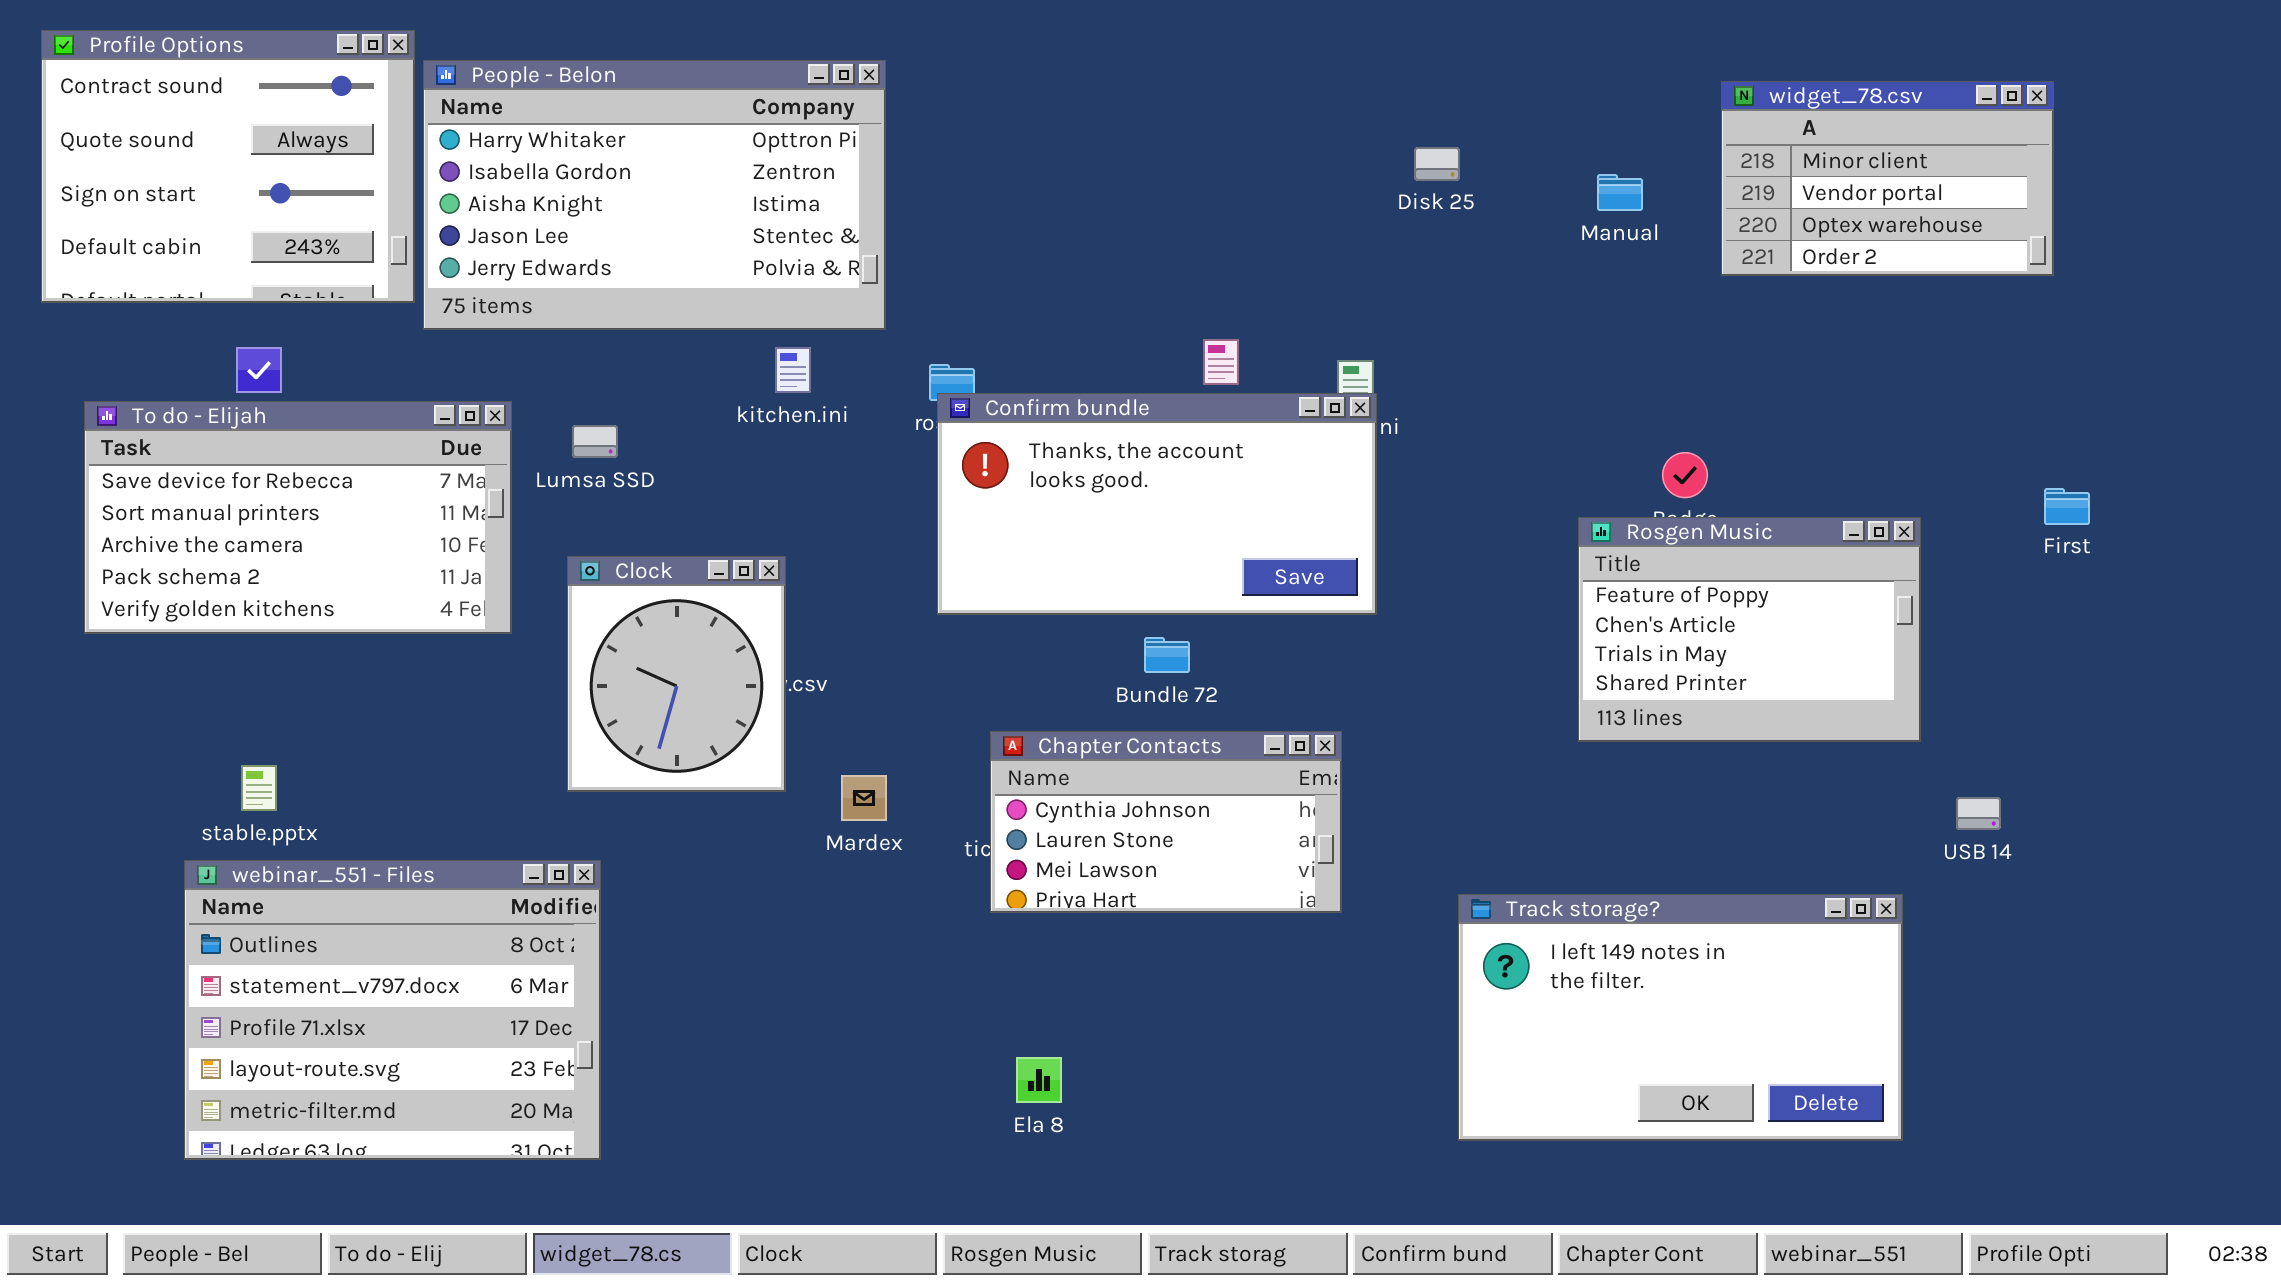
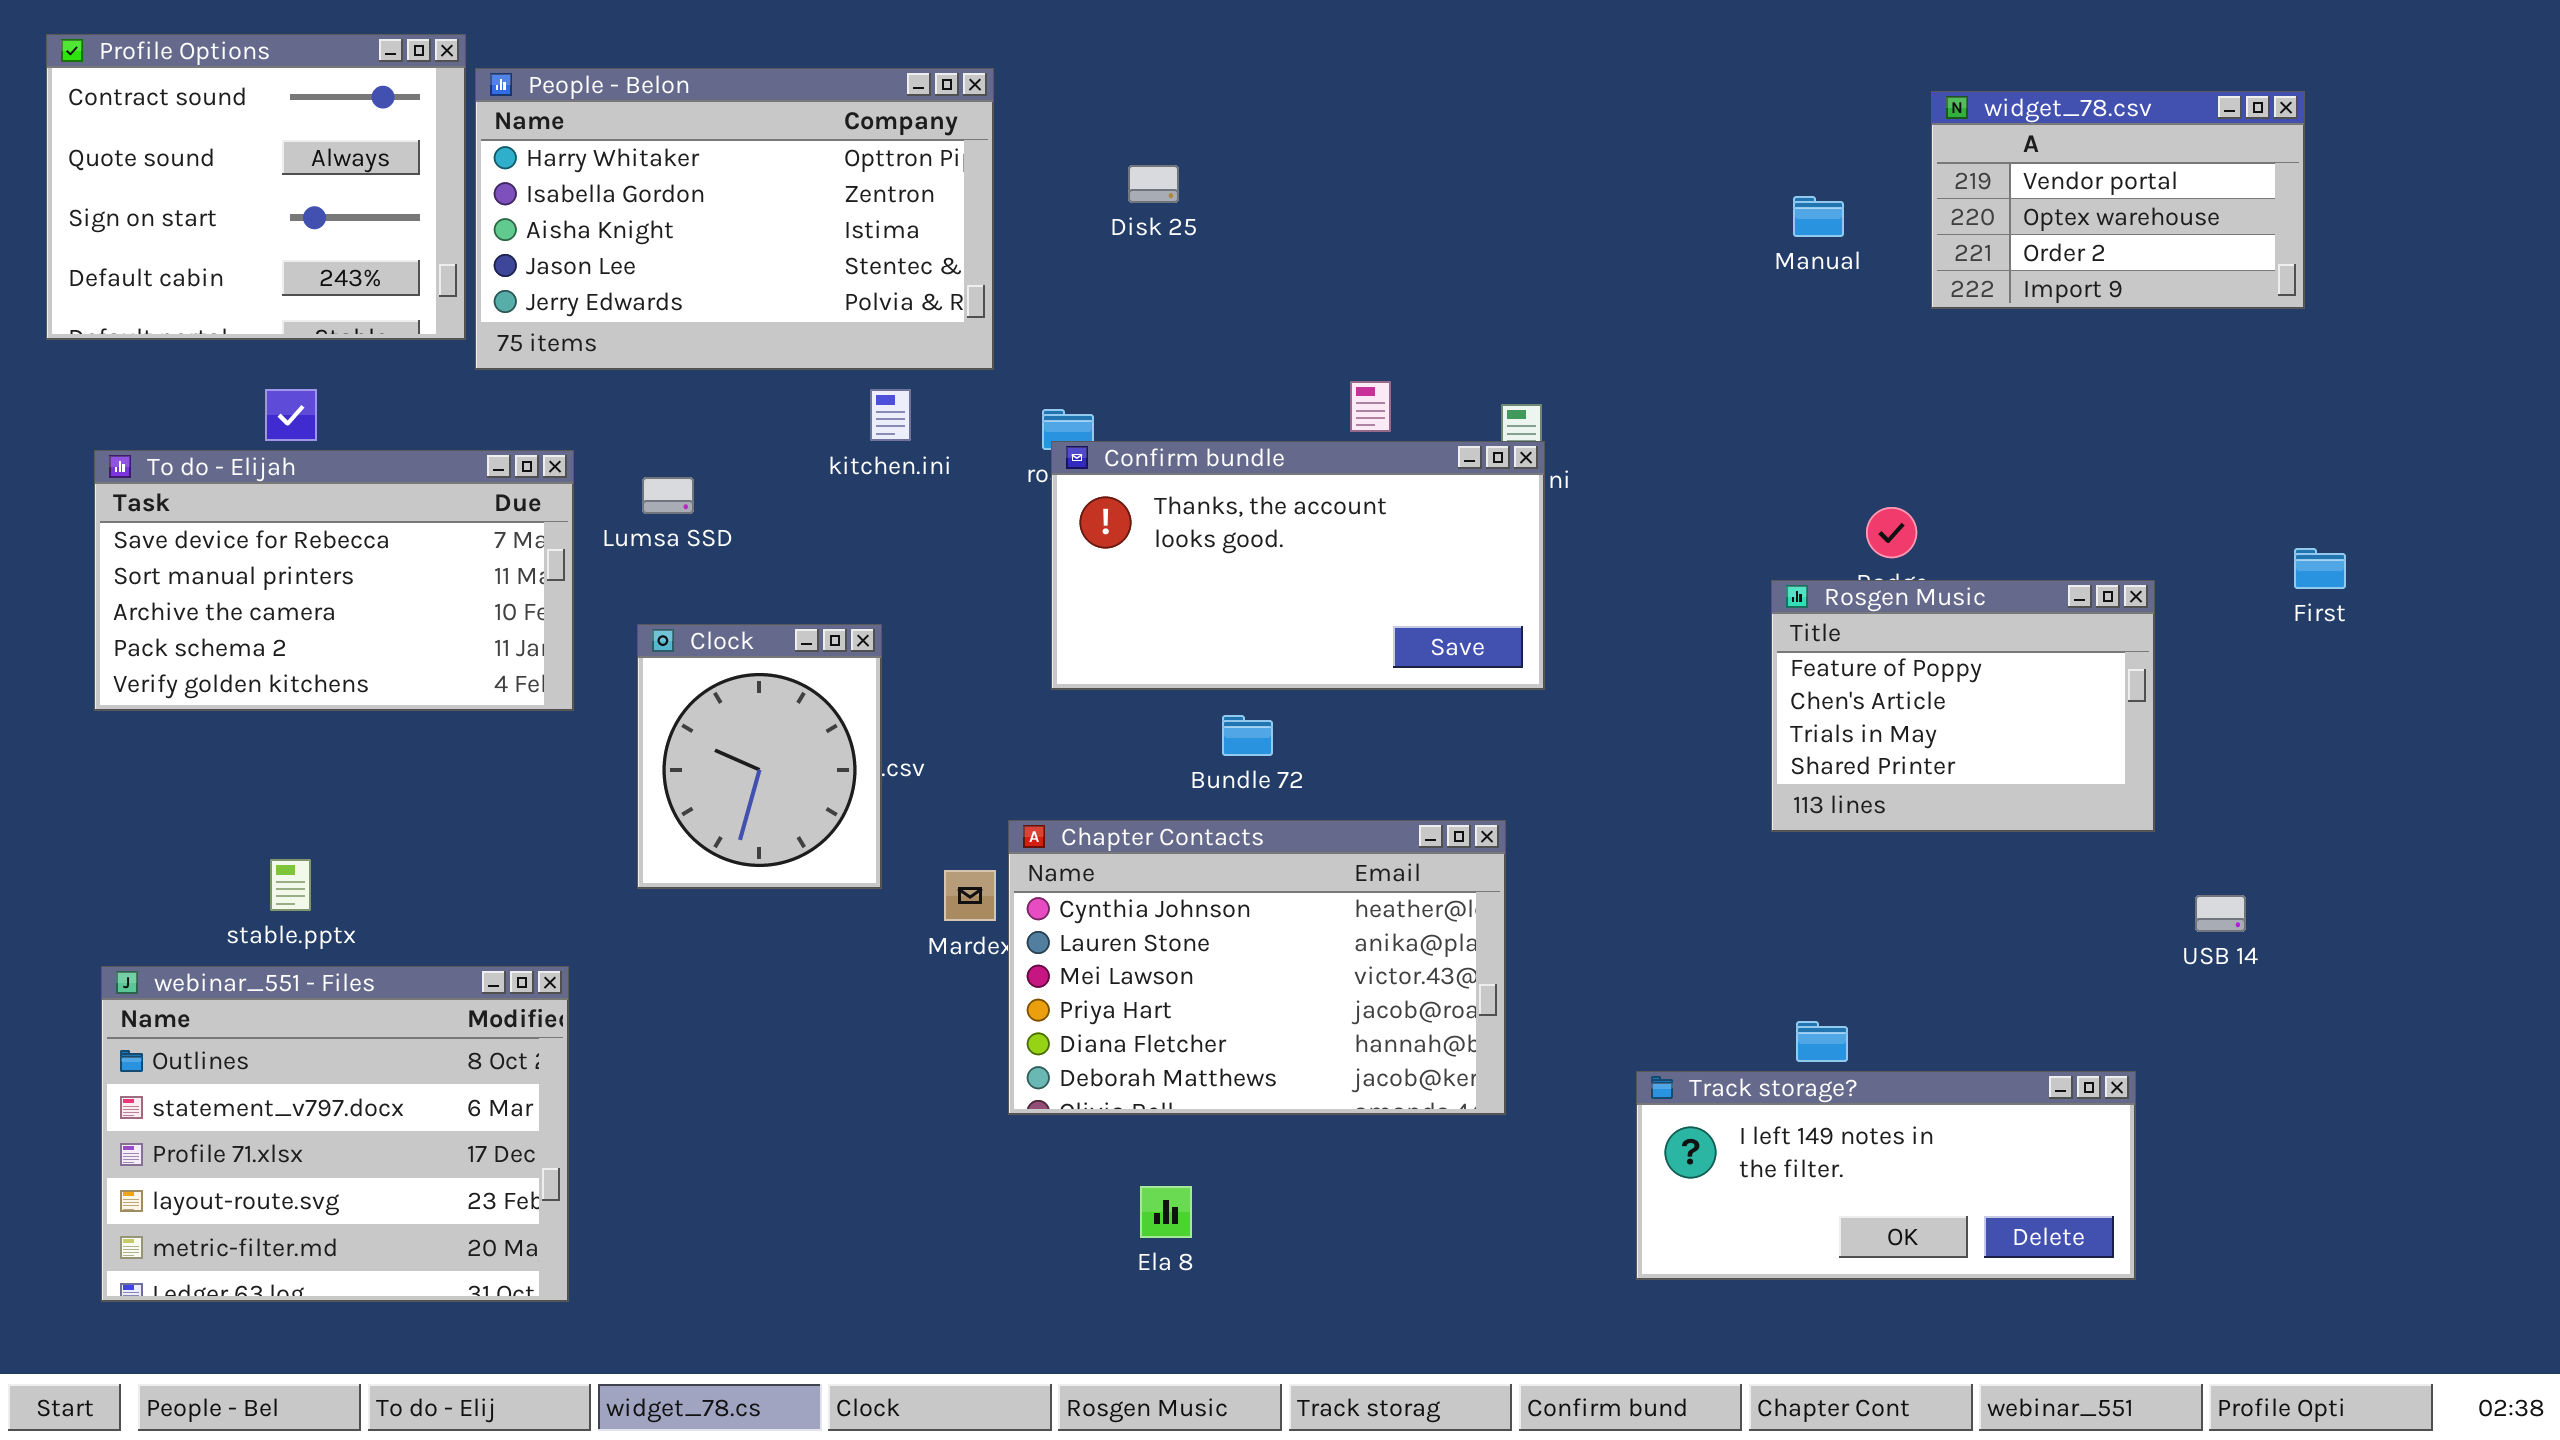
widget_78.csv: [1721,81,2054,276] -> [1931,91,2305,309], scrolled down 1 row
Disk 25: [1414,147,1460,181] -> [1128,165,1179,203], moved
Bundle 72: [1144,637,1190,673] -> [1222,715,1273,756], moved
Chapter Contacts: [990,731,1342,913] -> [1008,820,1506,1115], resized
webinar_551 - Files: [184,860,601,1160] -> [101,966,569,1302], moved
Track storage?: [1458,894,1903,1141] -> [1636,1071,2136,1280], resized

